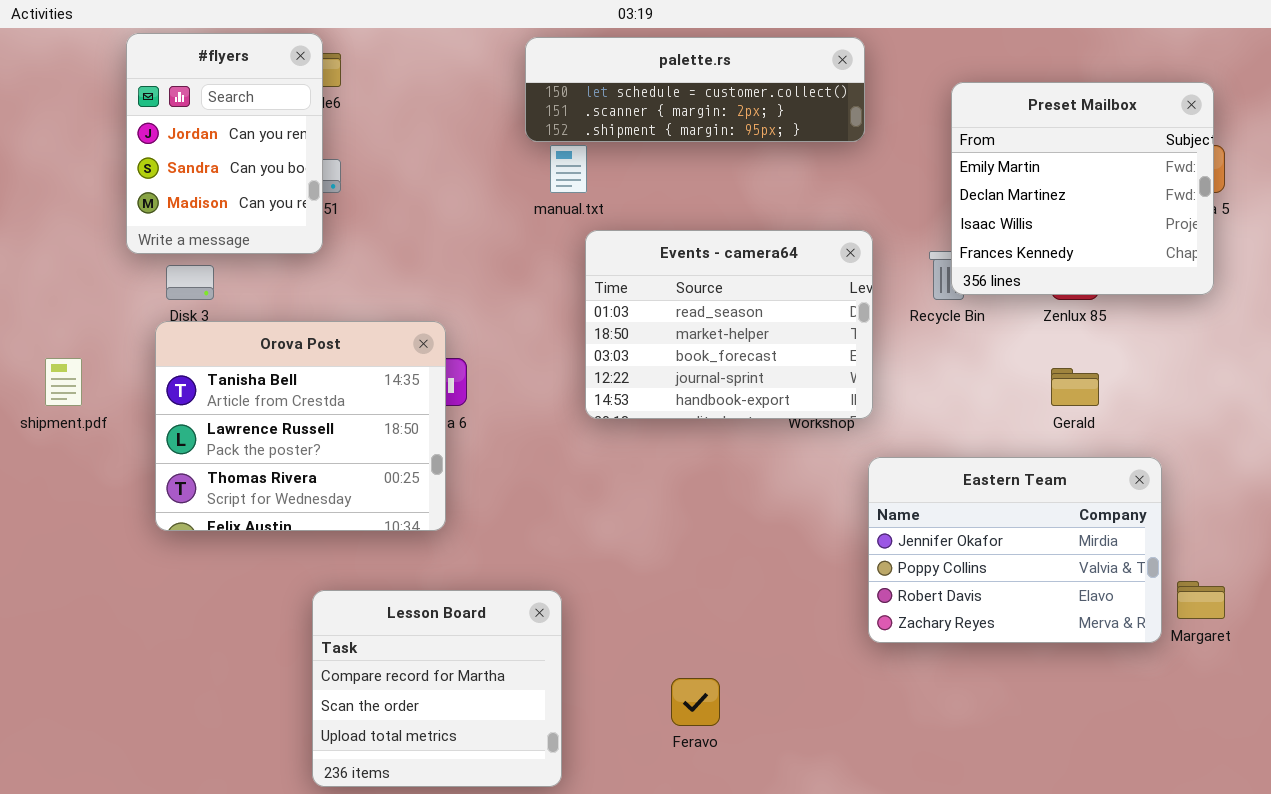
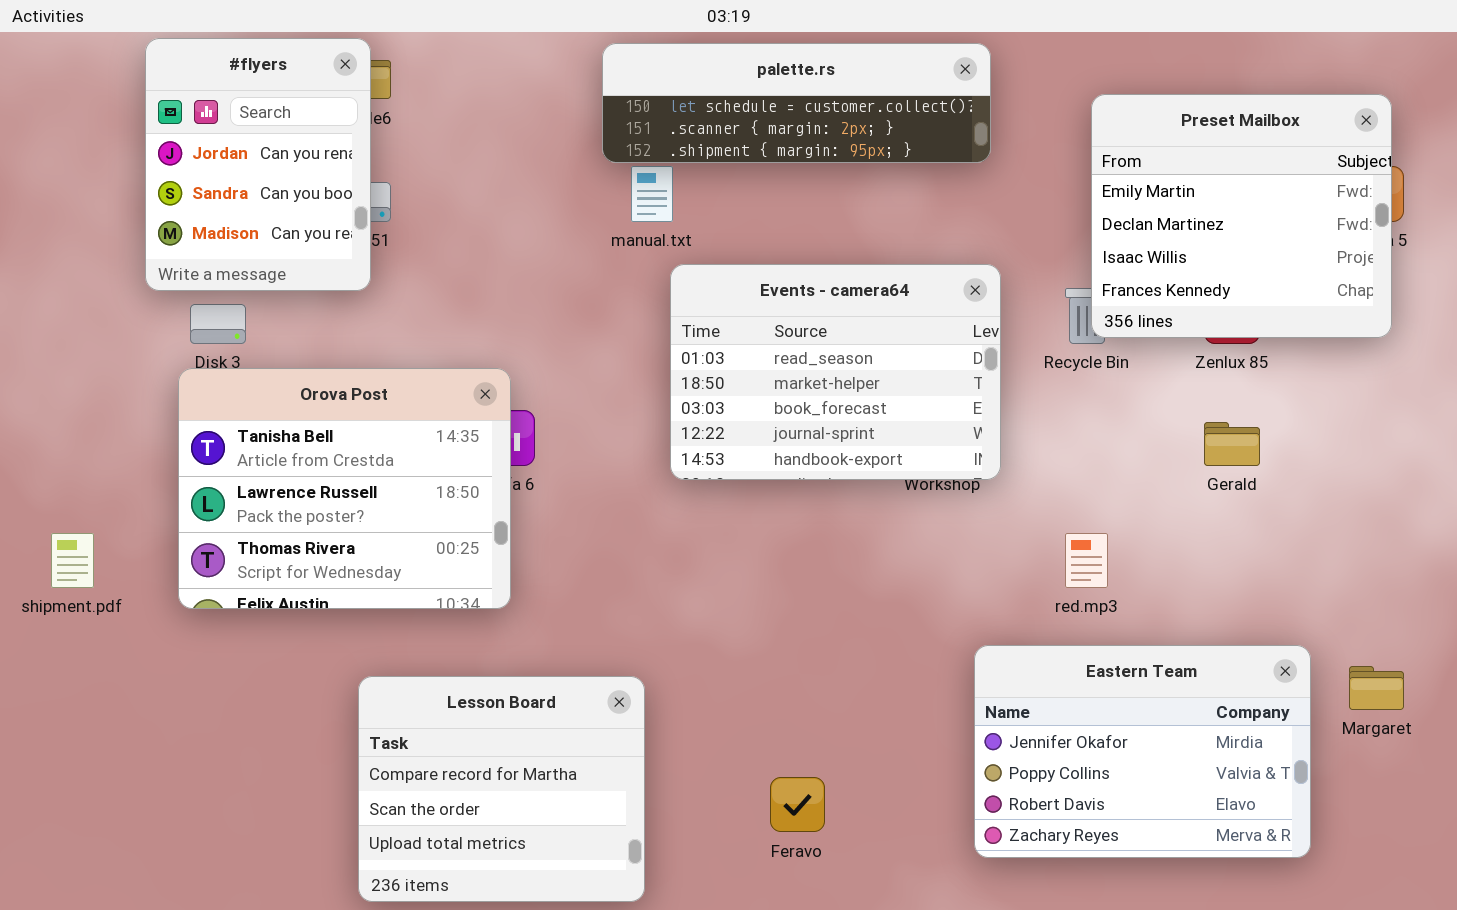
shipment.pdf: [45,358,82,406] -> [51,533,94,588], moved
Eastern Team: [868,457,1162,643] -> [974,645,1311,858], moved

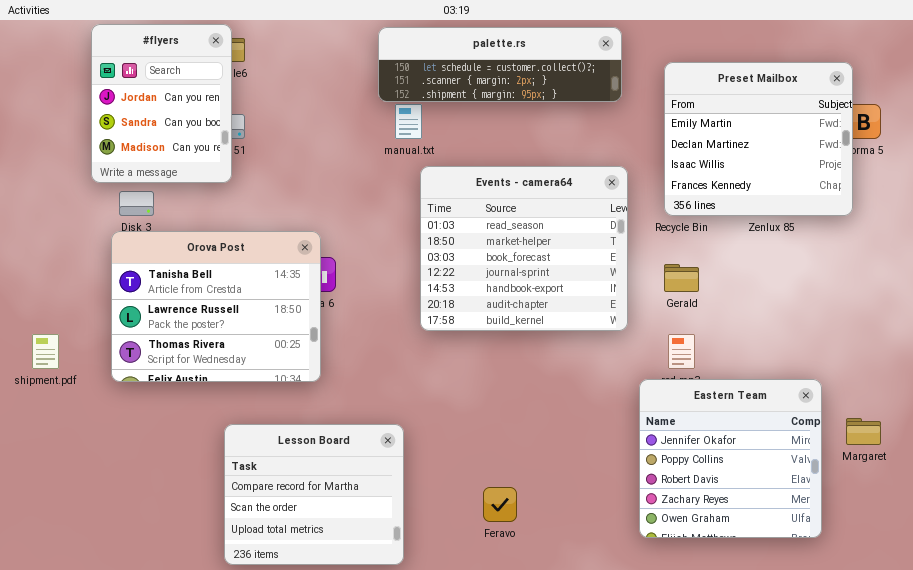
Preset Mailbox: [1091,94,1392,338] -> [664,62,853,216], moved
Events - camera64: [670,264,1001,480] -> [420,166,628,331], resized
Gerald: [1204,422,1260,466] -> [664,264,699,292], moved
Eastern Team: [974,645,1311,858] -> [639,379,822,538], resized

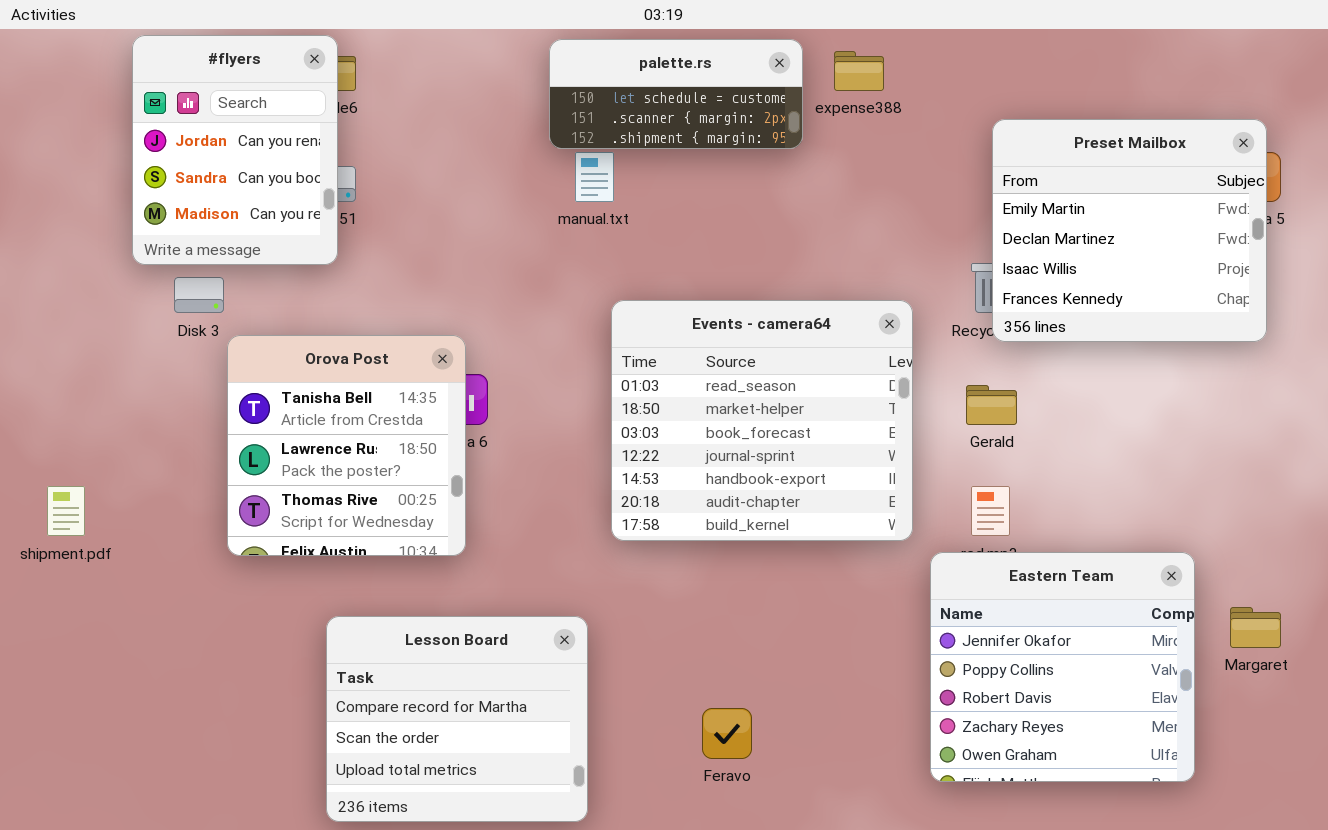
palette.rs: [378,27,622,102] -> [549,39,803,149], resized
Preset Mailbox: [664,62,853,216] -> [992,119,1267,342], moved
Events - camera64: [420,166,628,331] -> [611,300,913,541], moved
Orova Post: [111,231,321,382] -> [227,335,466,556], resized

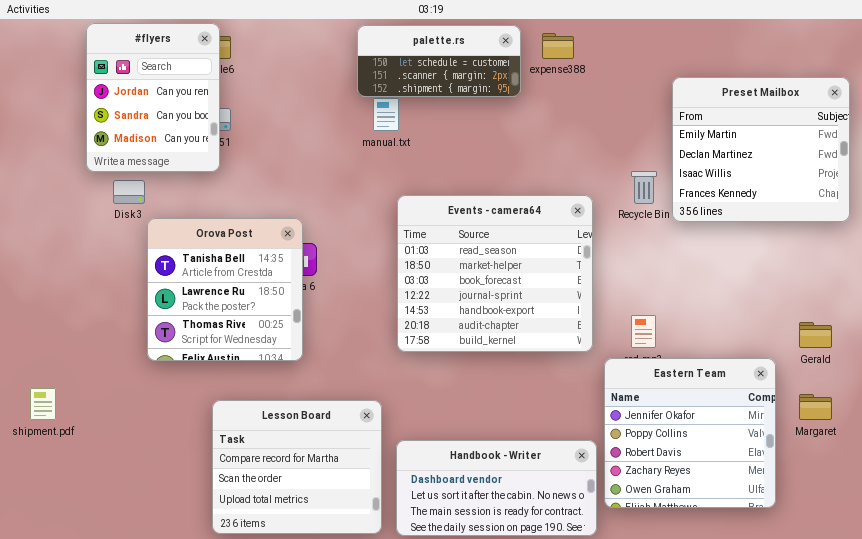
Preset Mailbox: [992,119,1267,342] -> [672,77,850,222], moved
Gerald: [966,385,1017,425] -> [799,322,832,348], moved
shipment.pdf: [47,486,85,536] -> [30,388,56,420], moved
Handbook - Writer: none -> [396,440,597,536], opened

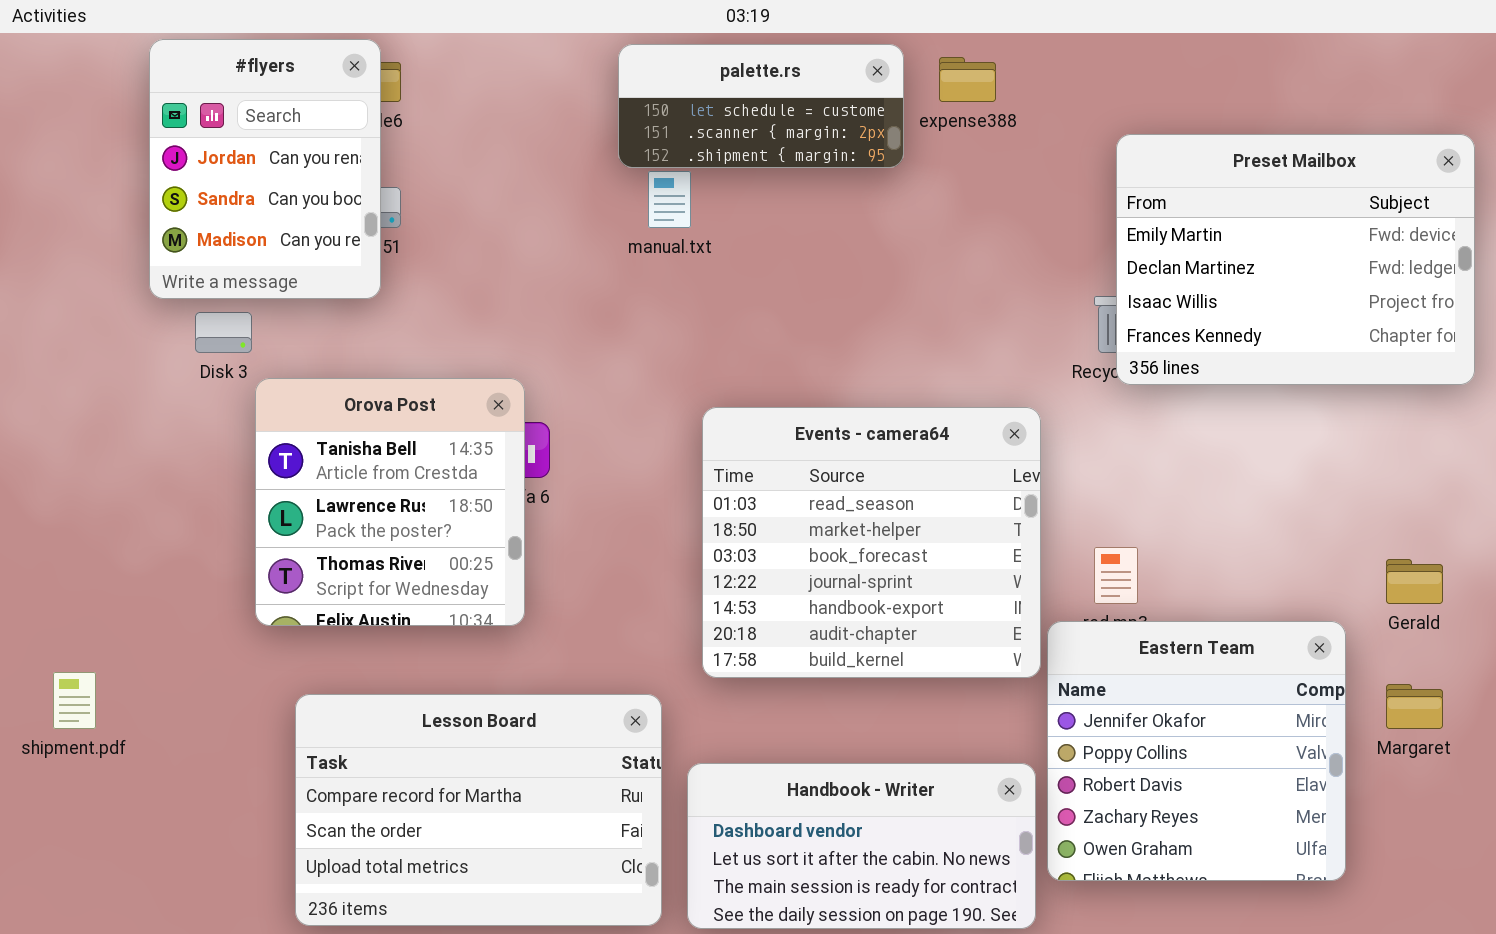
Preset Mailbox: [672,77,850,222] -> [1116,134,1475,385], resized
Events - camera64: [397,195,593,352] -> [702,407,1041,678], moved
Lesson Board: [212,400,382,534] -> [295,694,662,926], resized

